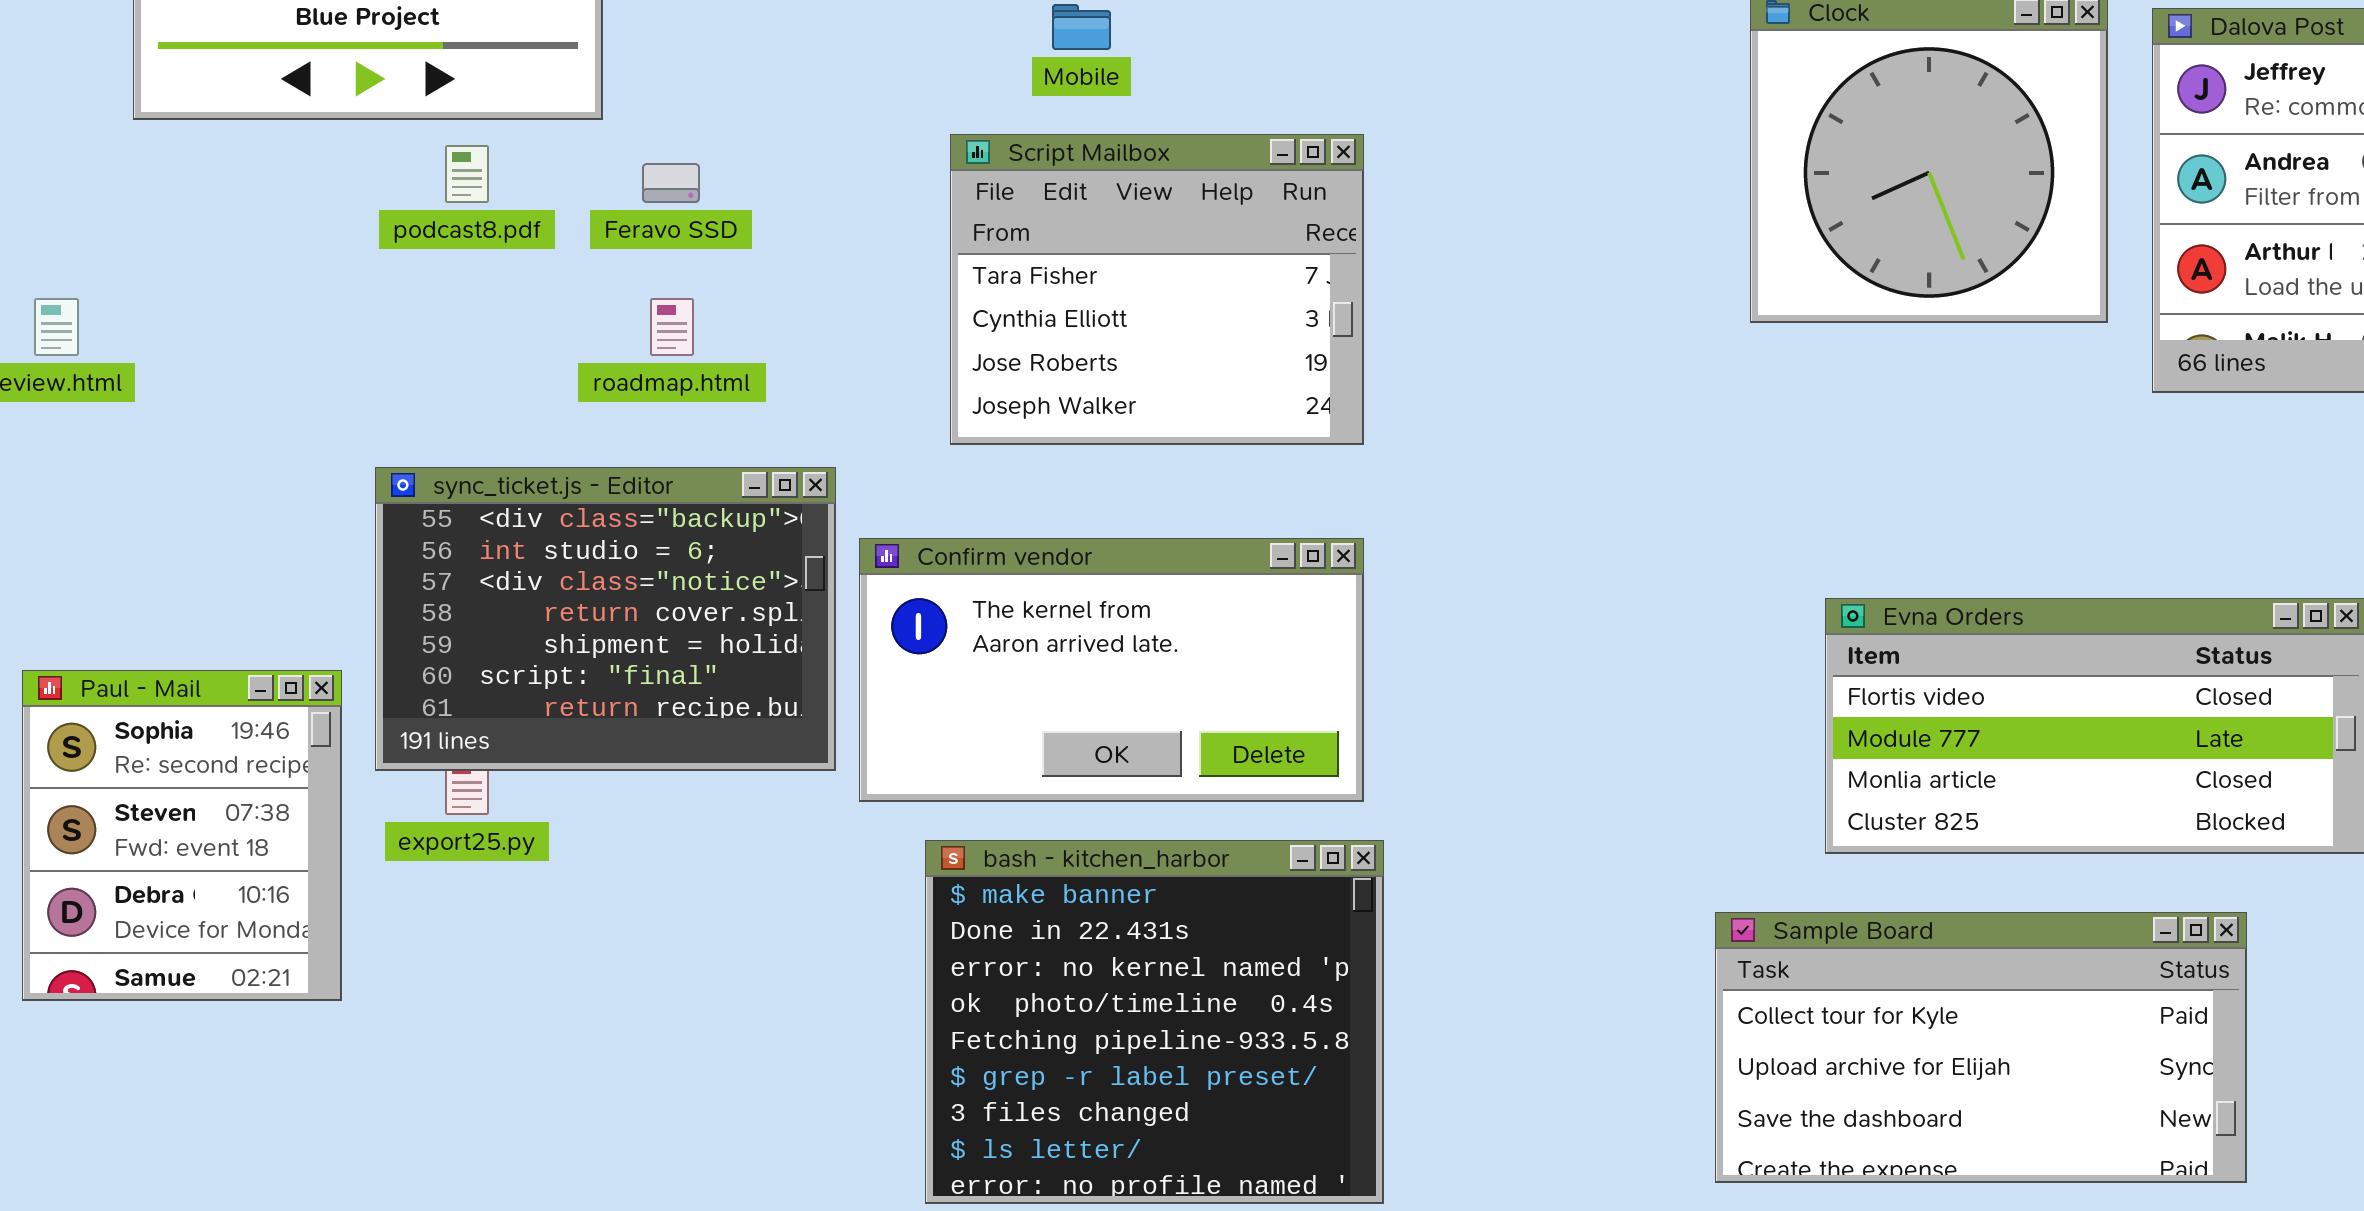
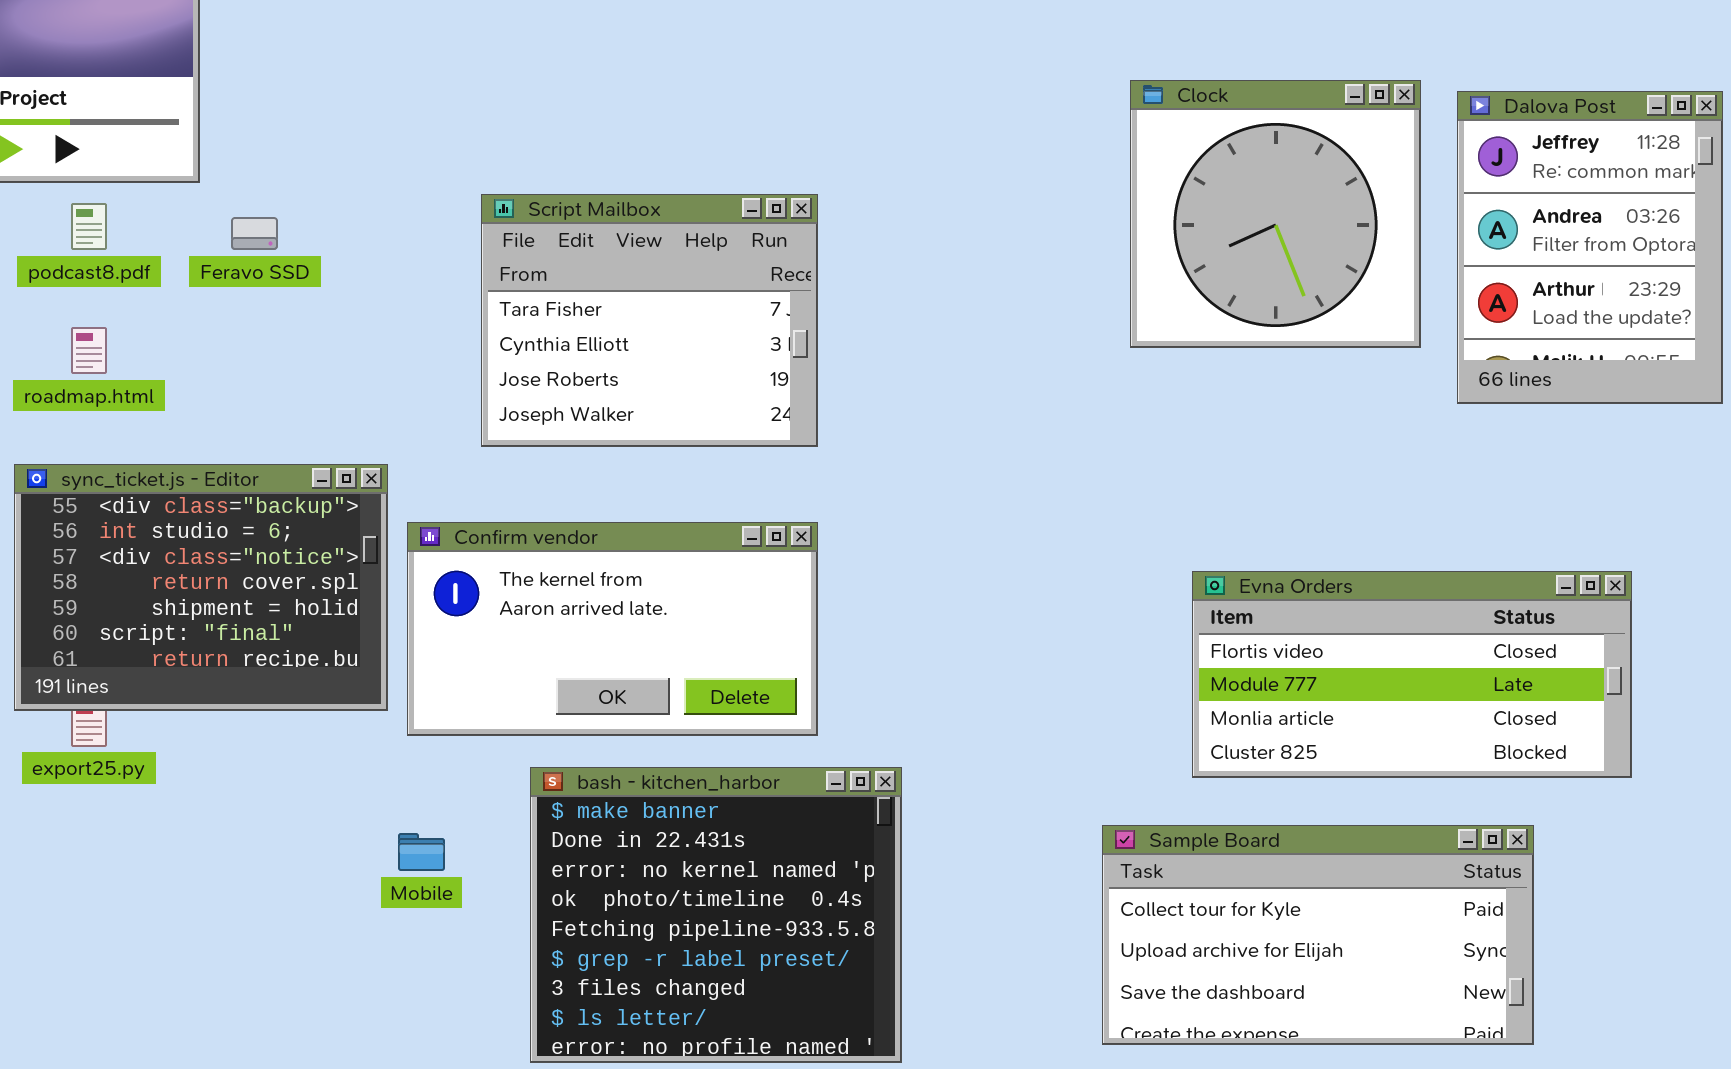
Mobile: [1052,4,1111,50] -> [398,833,445,871], moved
roadmap.html: [650,298,694,356] -> [71,327,107,374], moved
bash - kitchen_harbor: [925,840,1384,1204] -> [530,767,902,1063], moved

